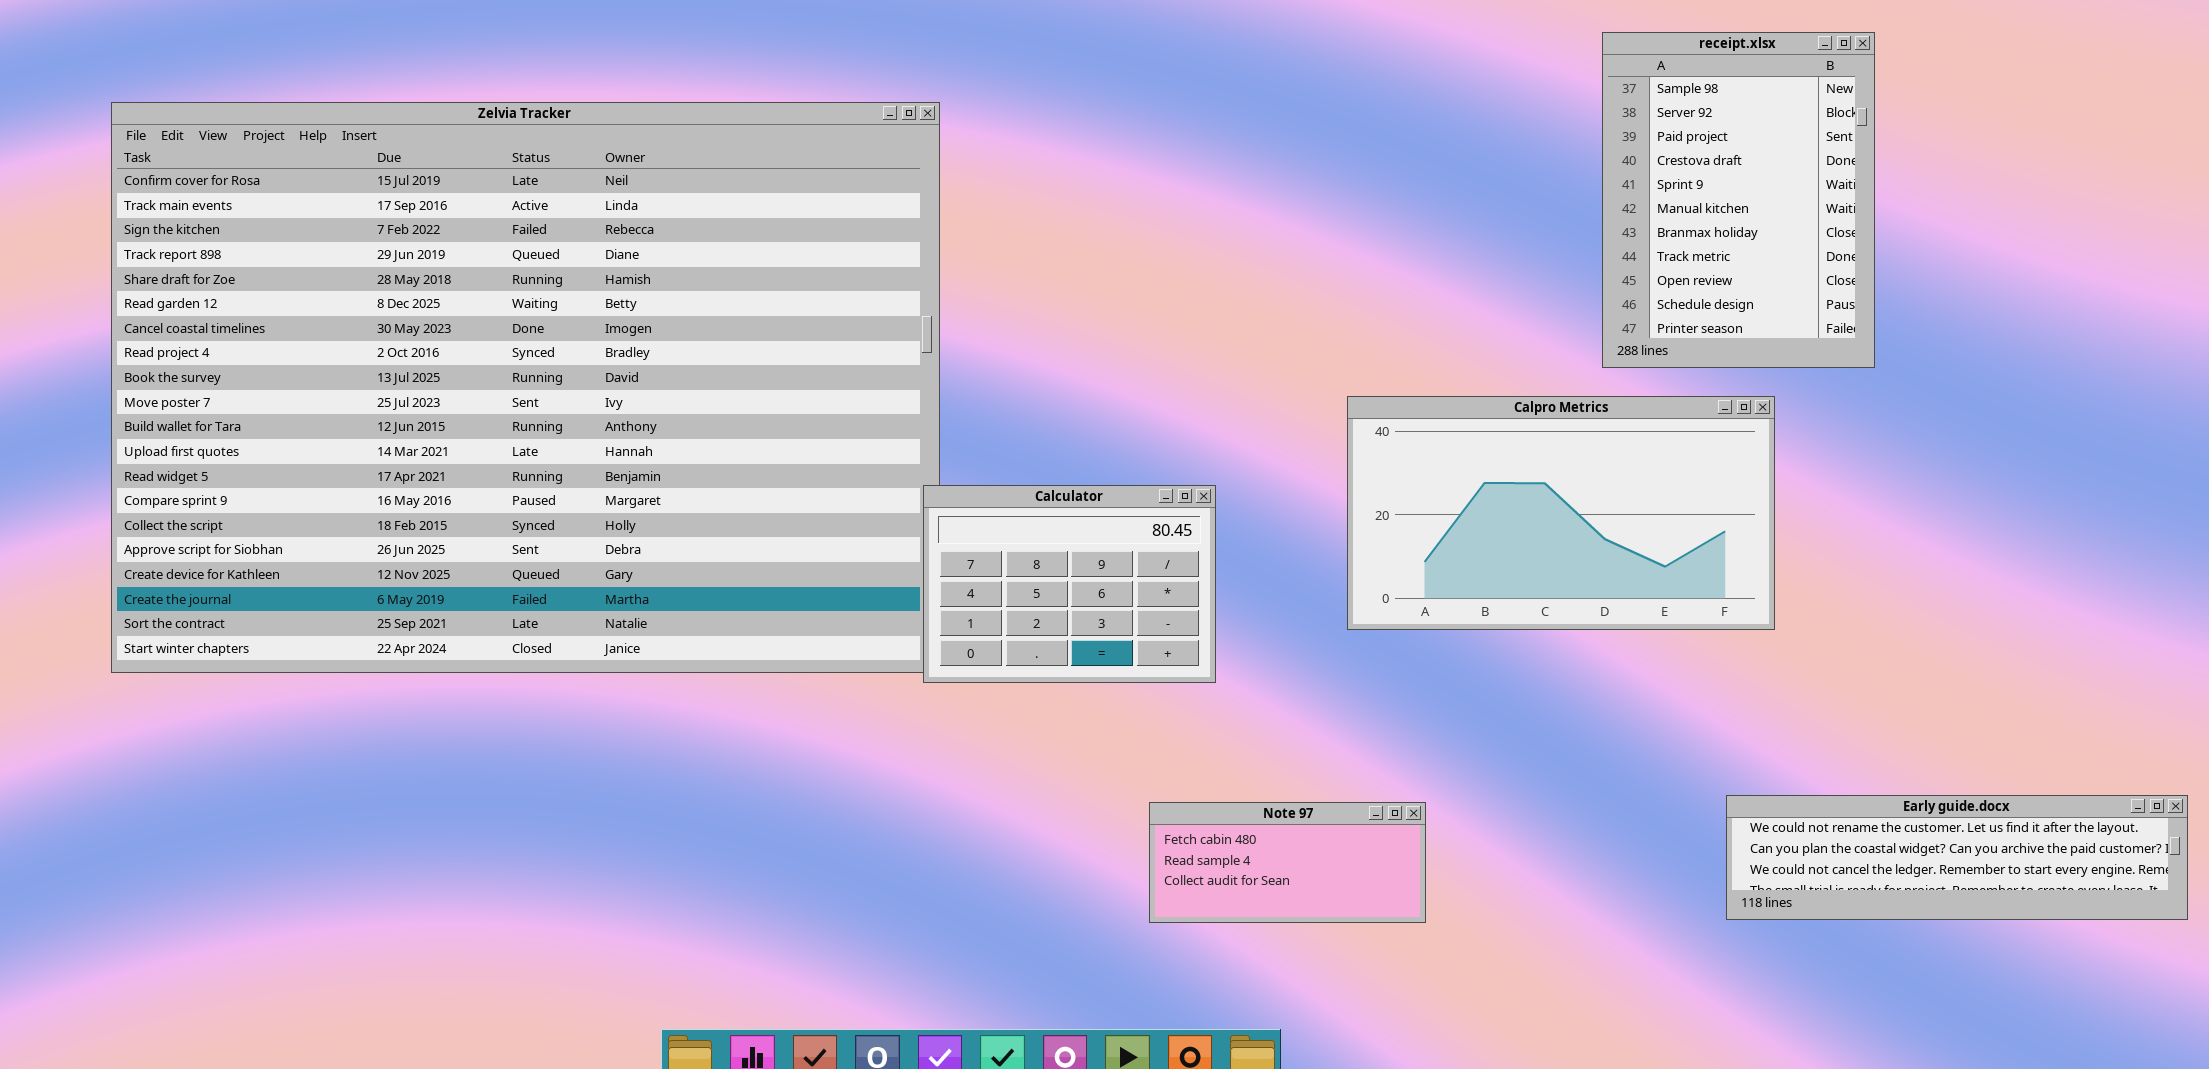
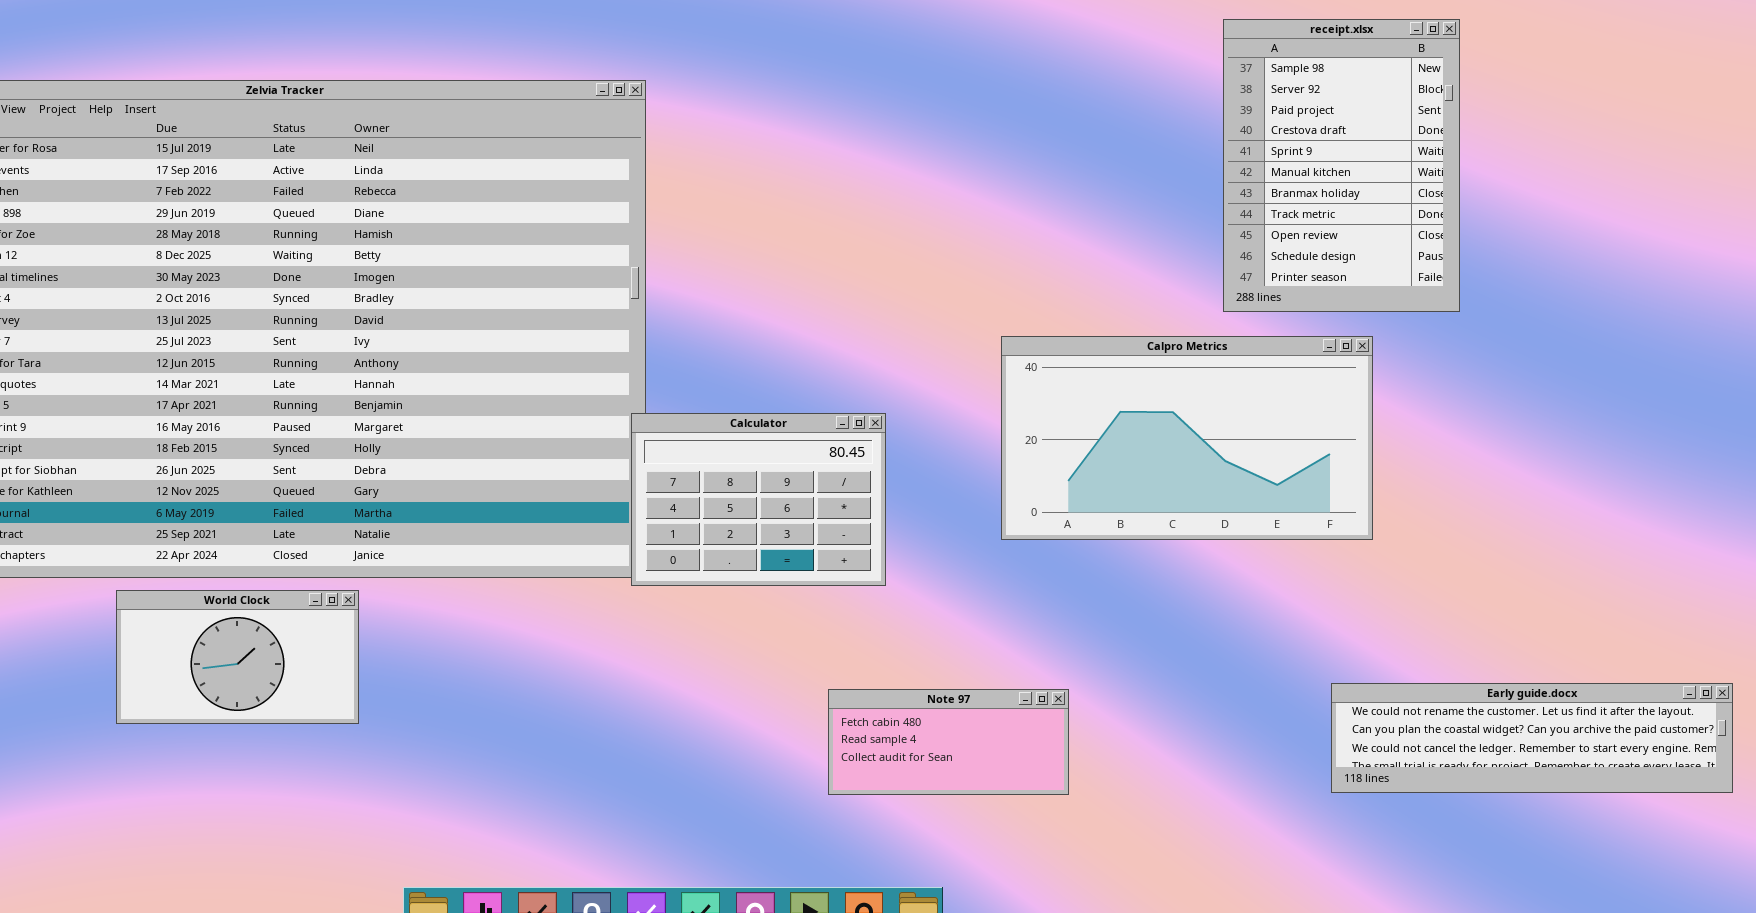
World Clock: none -> [116,590,359,724], opened

